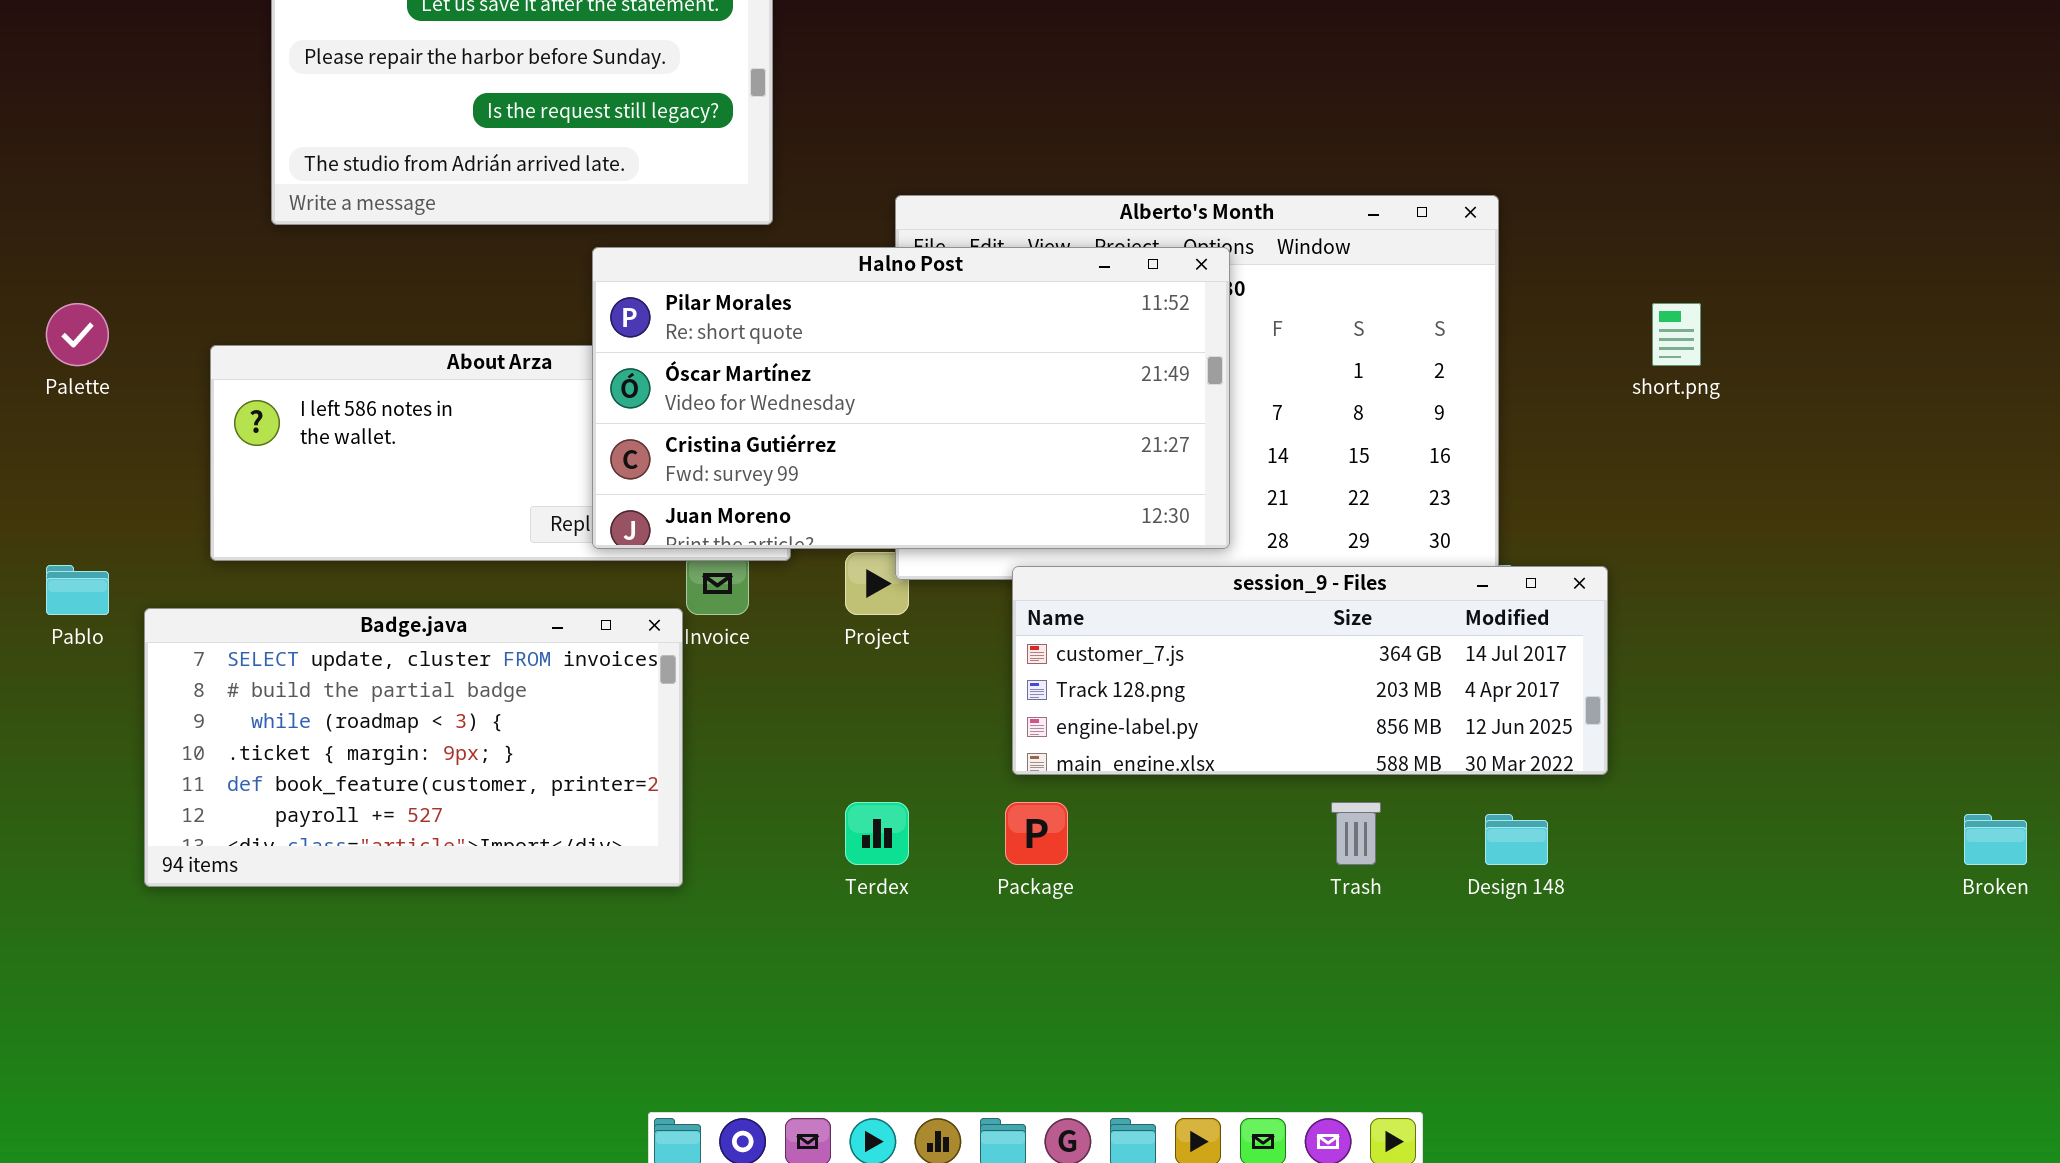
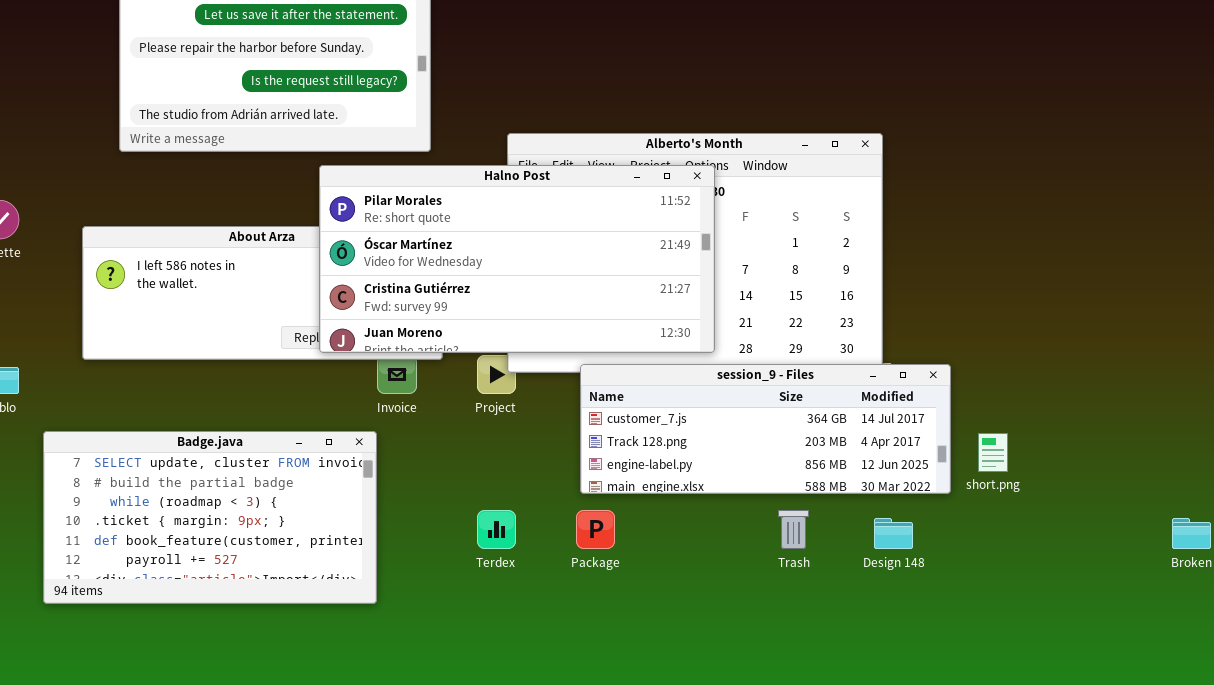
short.png: [1652,303,1701,366] -> [978,433,1008,472], moved
Badge.java: [144,608,683,887] -> [43,431,377,604], moved

